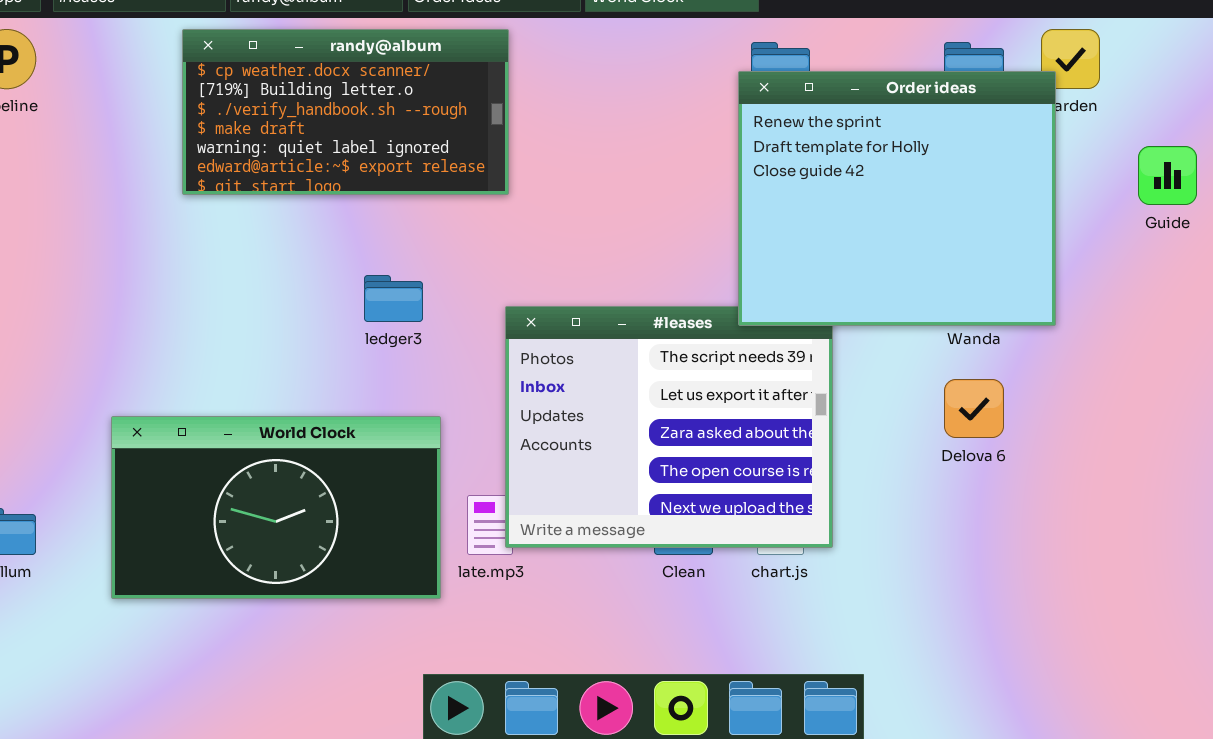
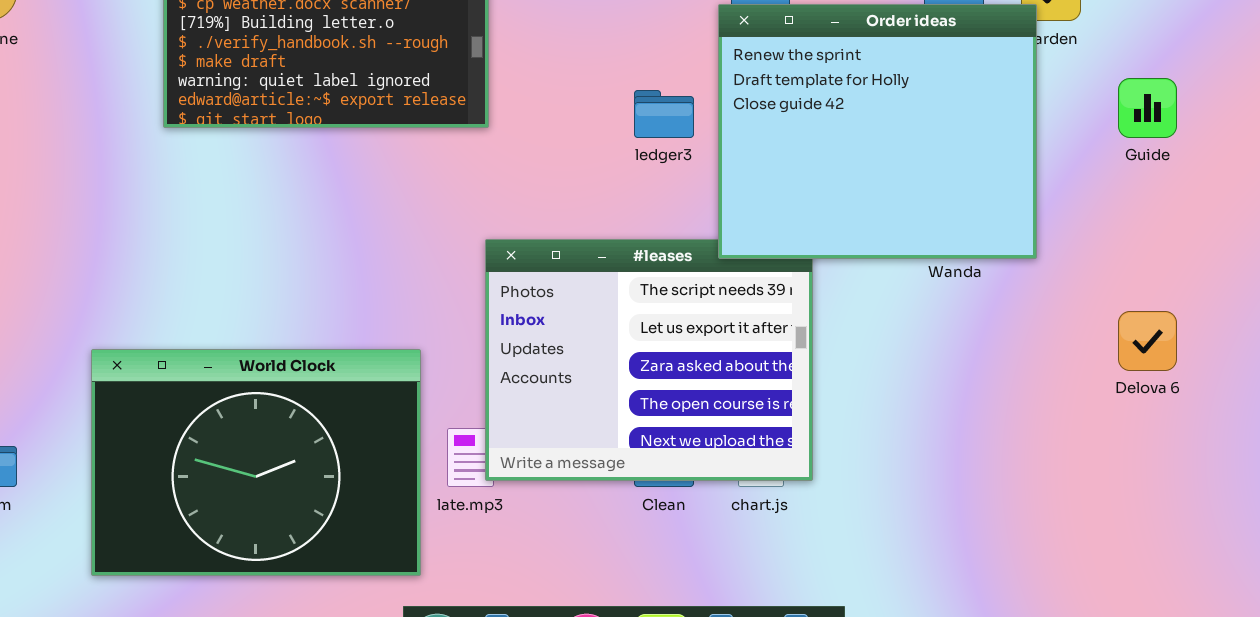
ledger3: [364,275,423,322] -> [634,90,694,138], moved
Delova 6: [944,379,1004,438] -> [1118,311,1177,371], moved
World Clock: [111,416,441,599] -> [91,349,421,576], resized

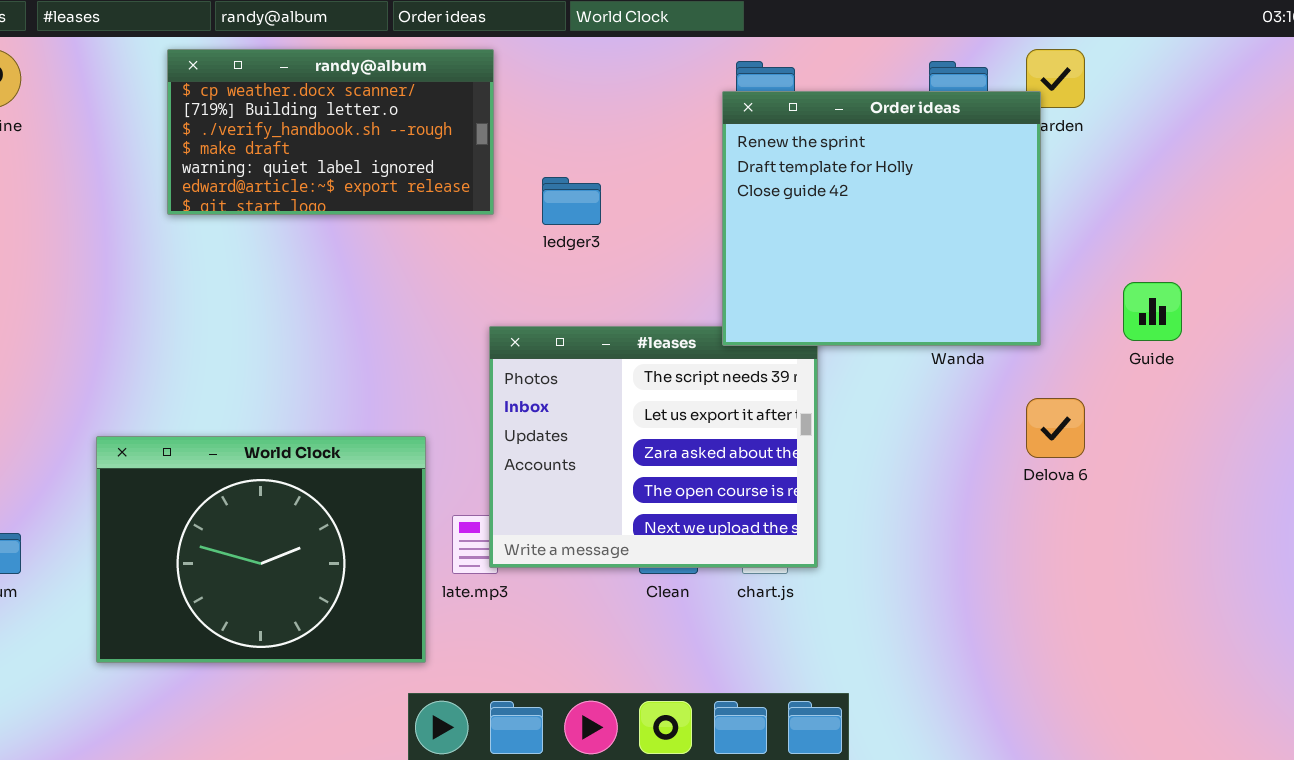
Guide: [1118,78,1177,138] -> [1123,282,1182,341], moved
ledger3: [634,90,694,138] -> [542,177,601,225], moved
Delova 6: [1118,311,1177,371] -> [1026,398,1085,458], moved

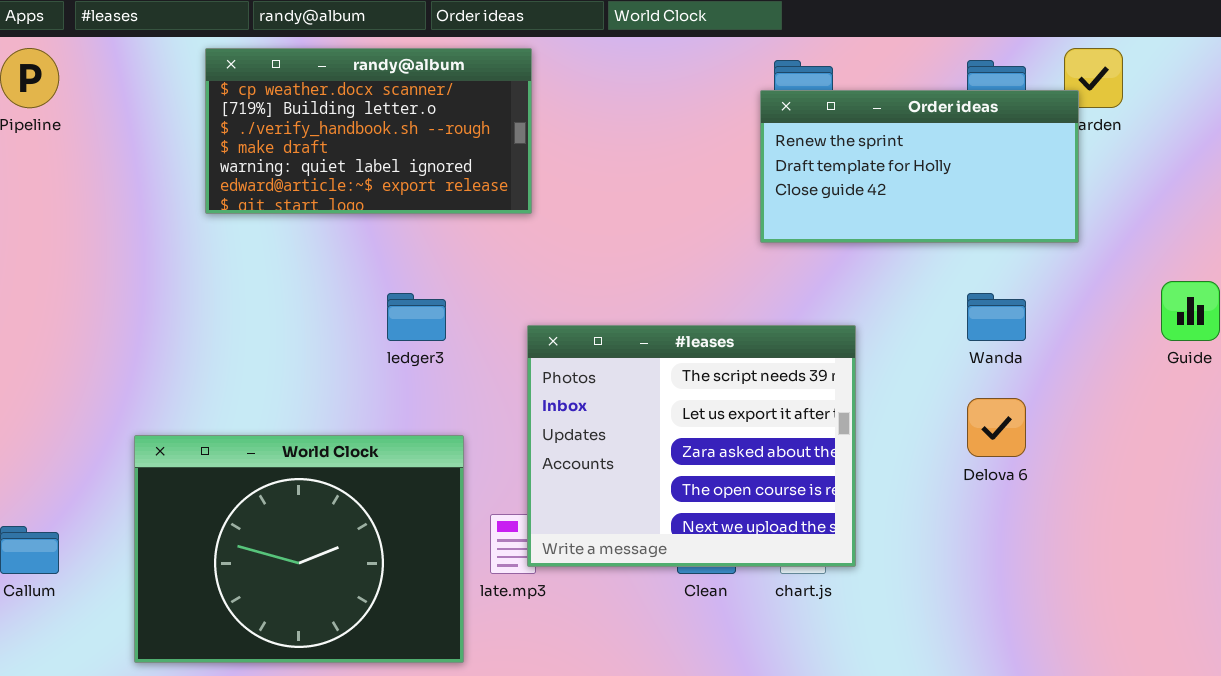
Order ideas: [722,91,1041,346] -> [760,90,1079,243], resized
ledger3: [542,177,601,225] -> [387,293,446,341], moved
Delova 6: [1026,398,1085,458] -> [967,398,1026,457], moved

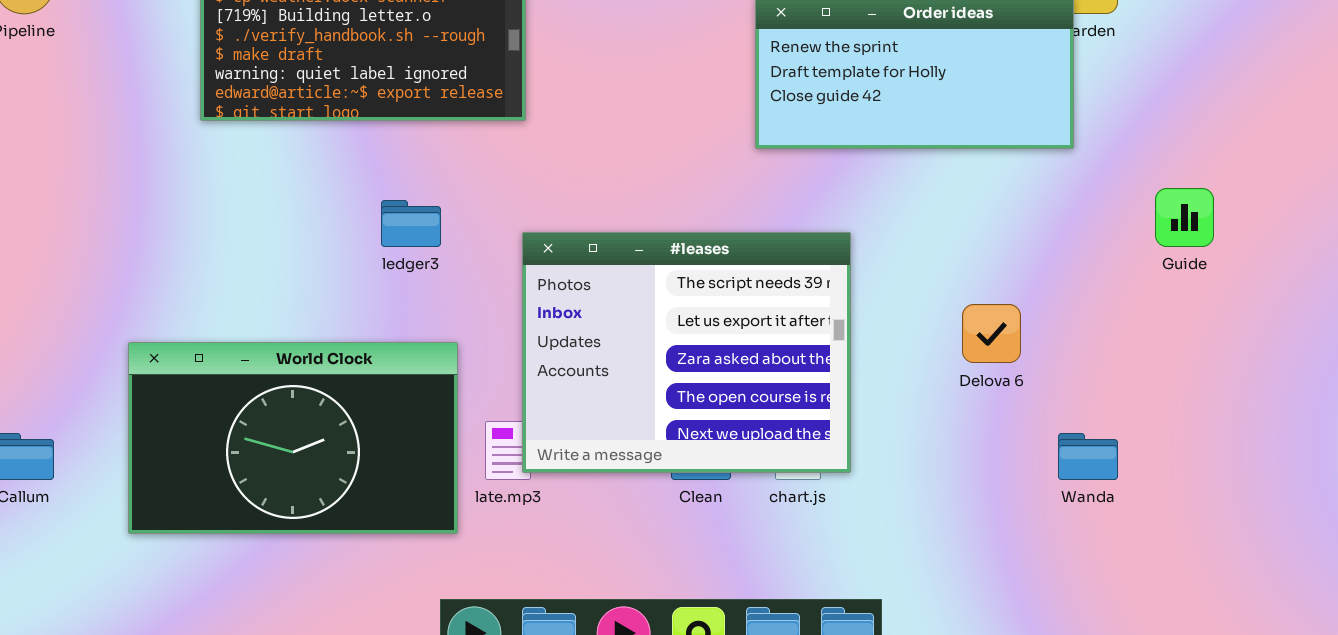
Wanda: [967,293,1026,341] -> [1058,433,1118,480], moved
World Clock: [134,435,464,663] -> [128,342,458,534], resized

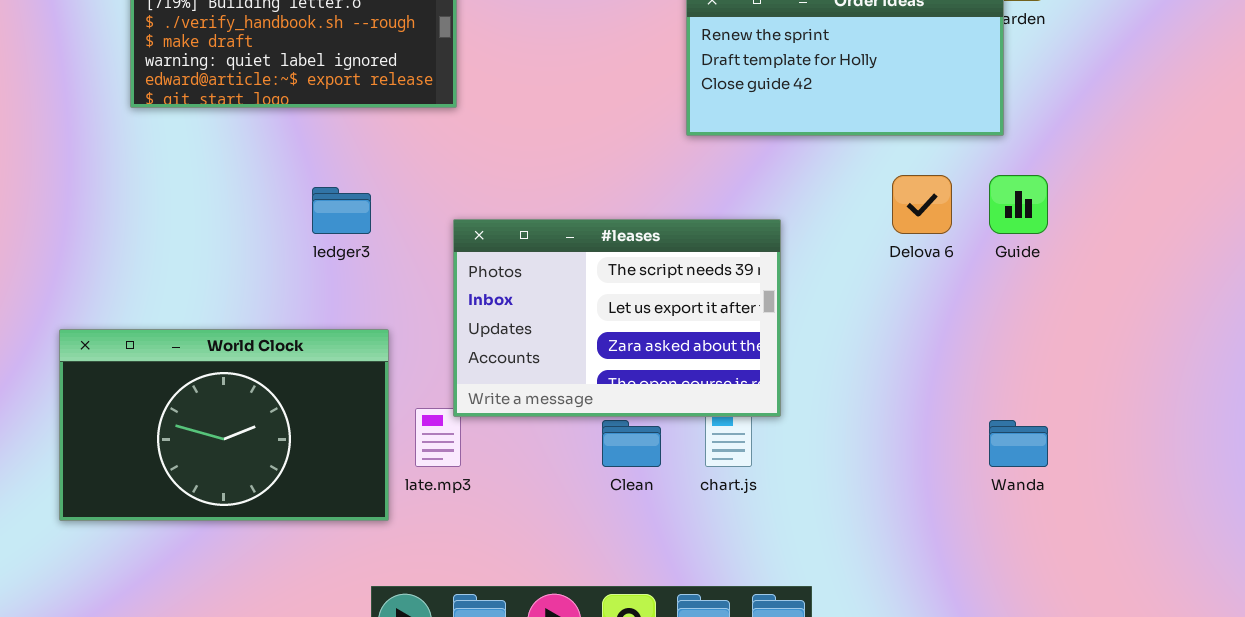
Guide: [1155,188,1214,247] -> [989,175,1048,234], moved
#leases: [522,232,851,473] -> [453,219,781,417], resized
Delova 6: [962,304,1021,363] -> [892,175,952,234], moved

